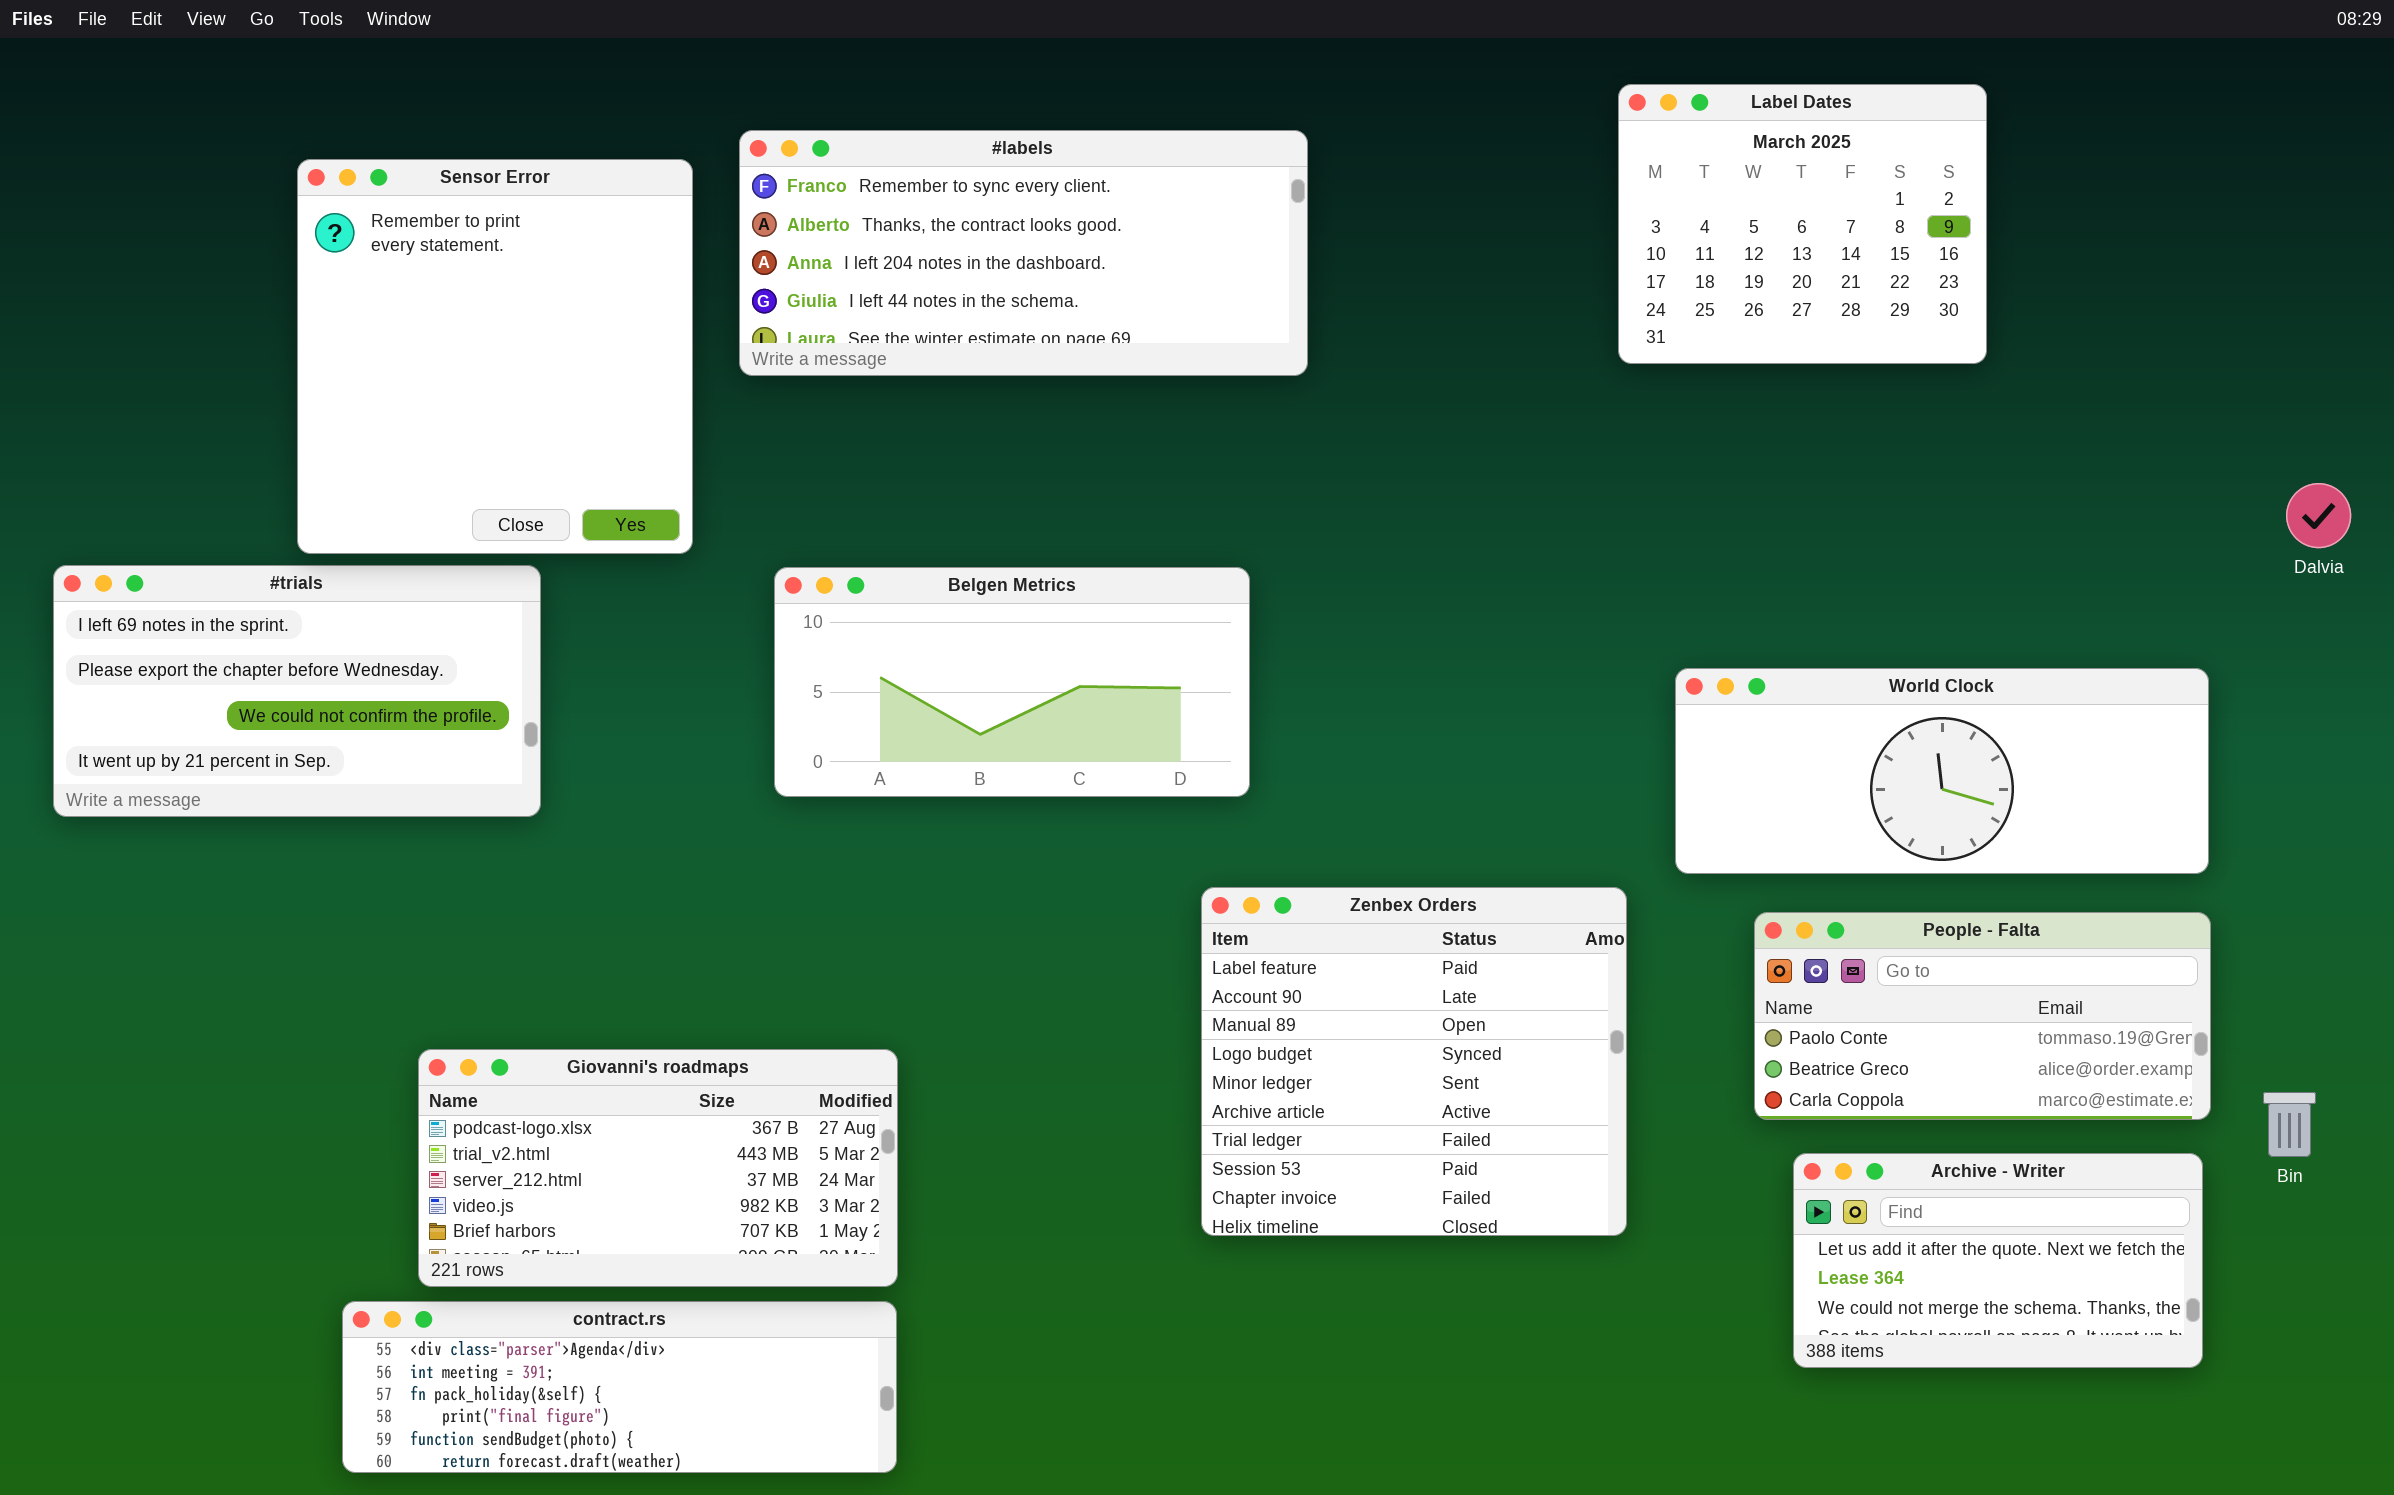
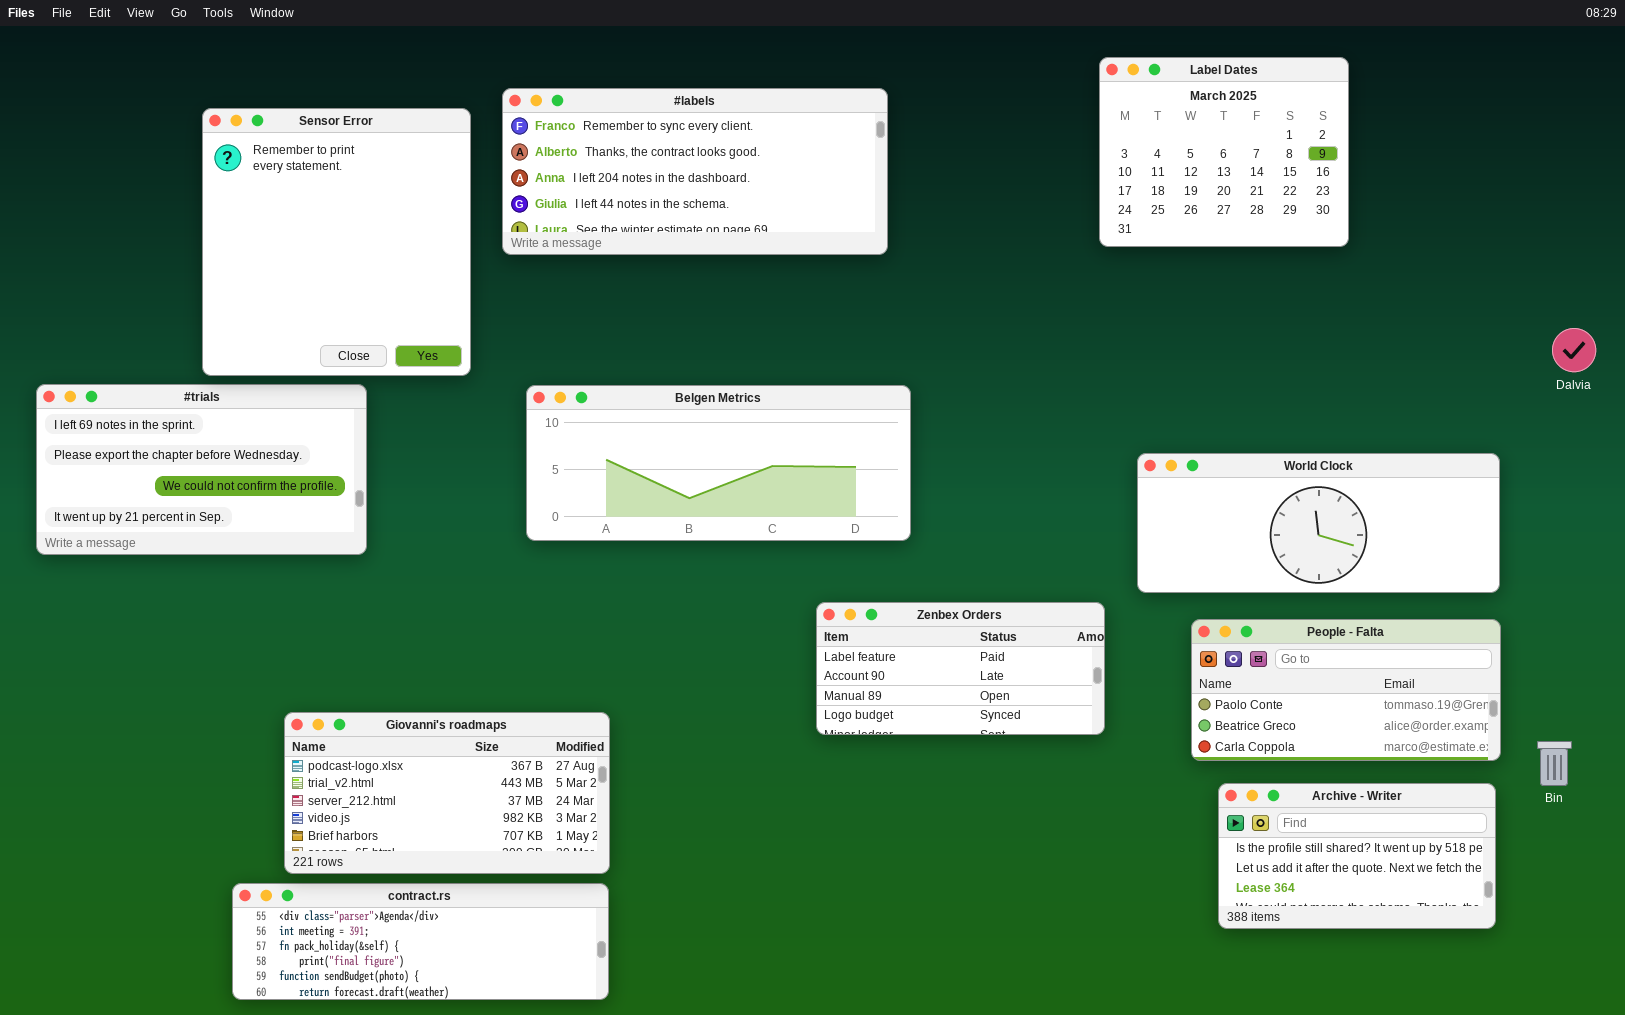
Belgen Metrics: [774,567,1250,797] -> [526,385,911,541], resized
Zenbex Orders: [1201,887,1627,1236] -> [816,602,1105,735], resized
Archive - Writer: [1793,1153,2203,1368] -> [1218,783,1496,929], scrolled up 1 row

